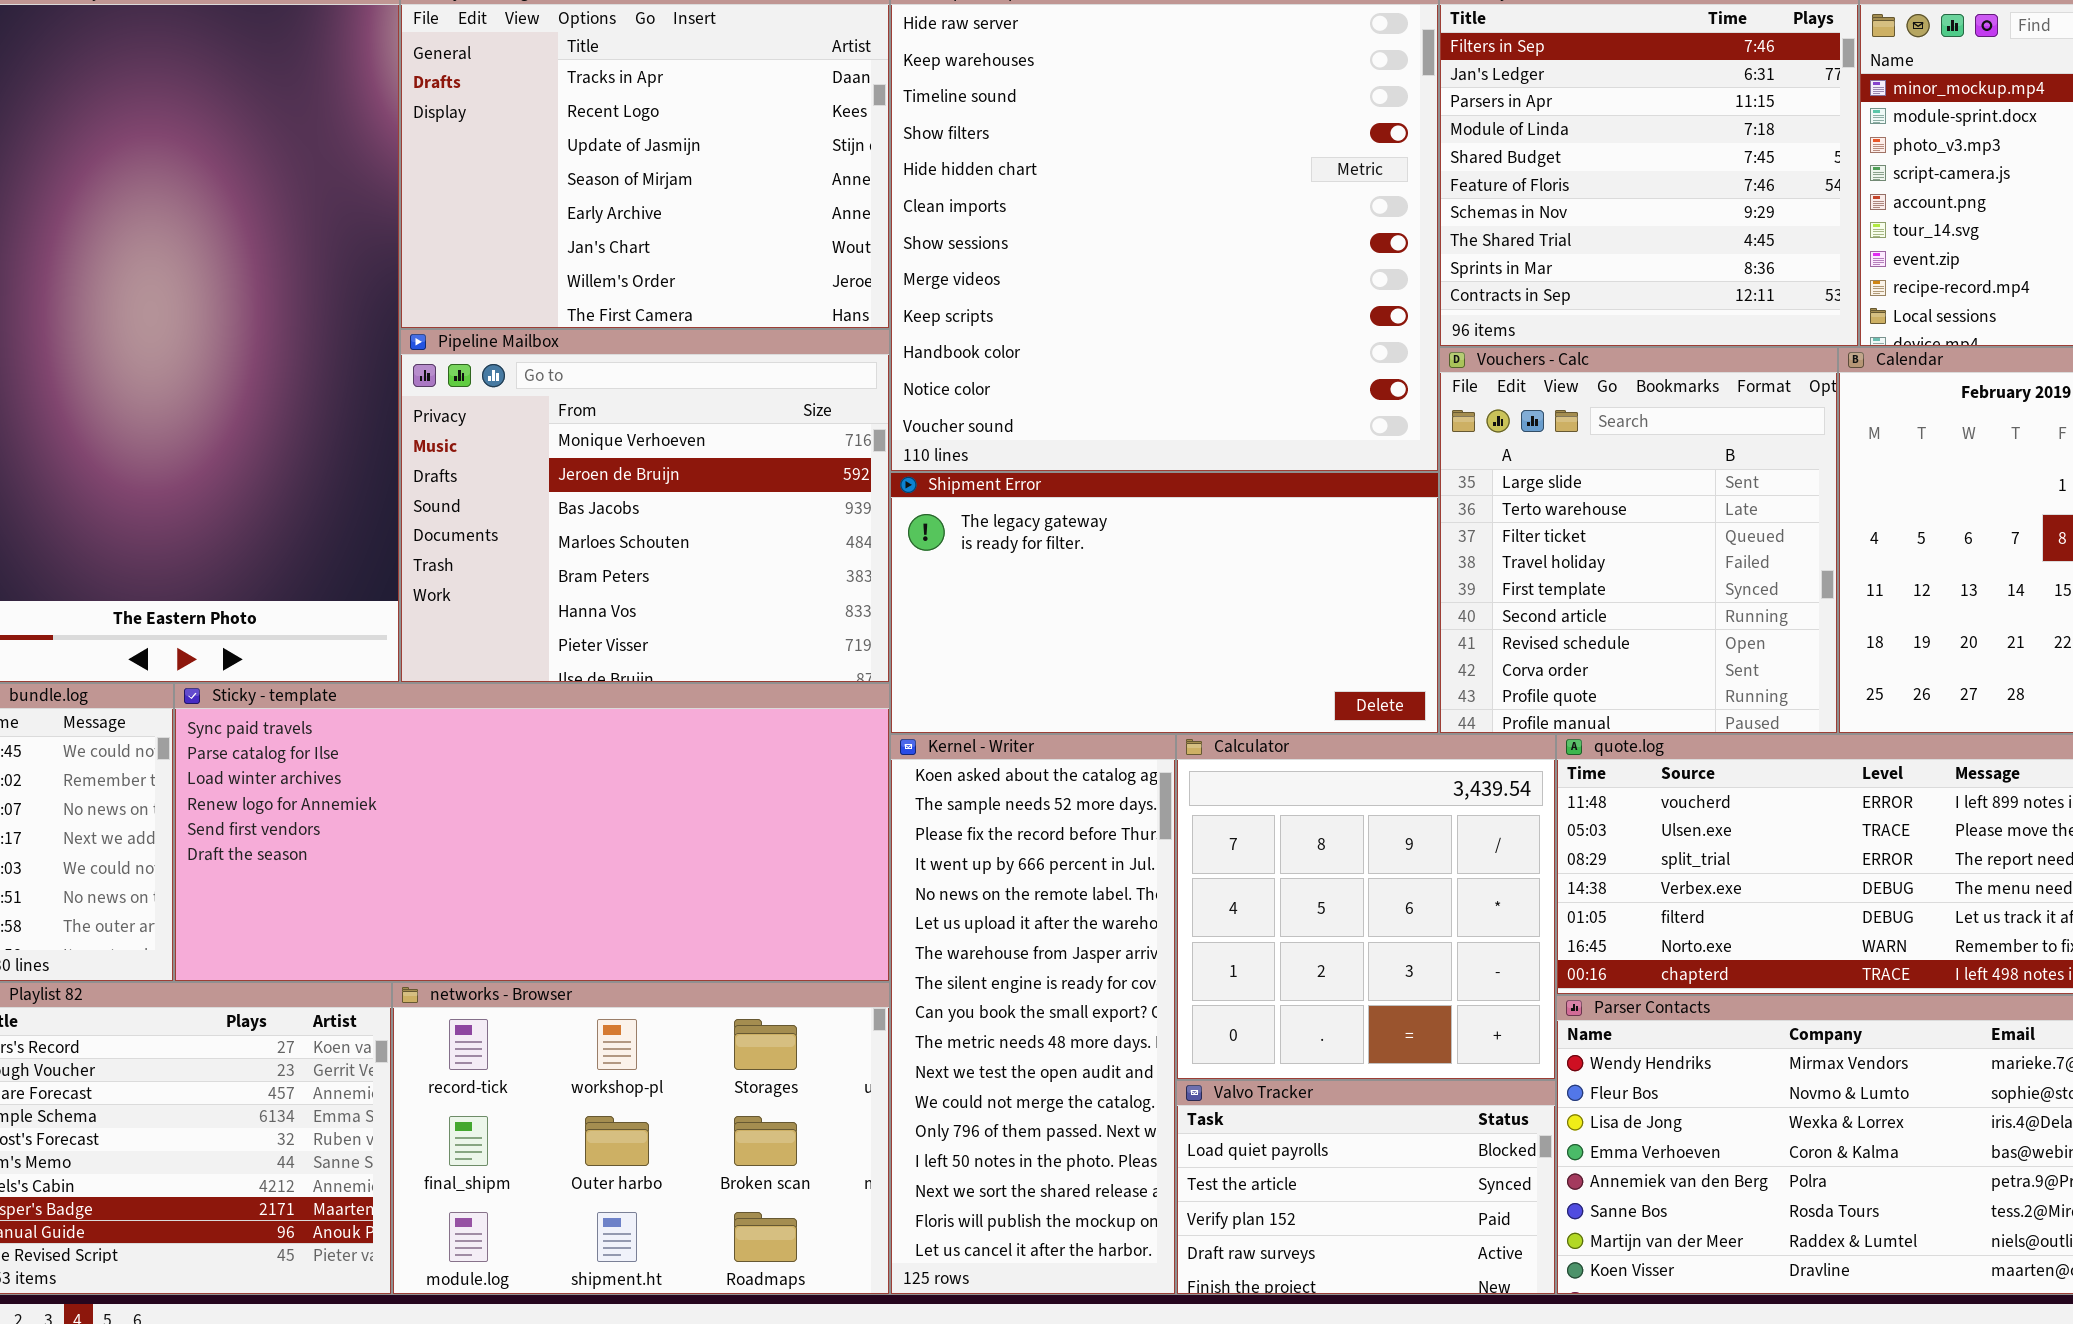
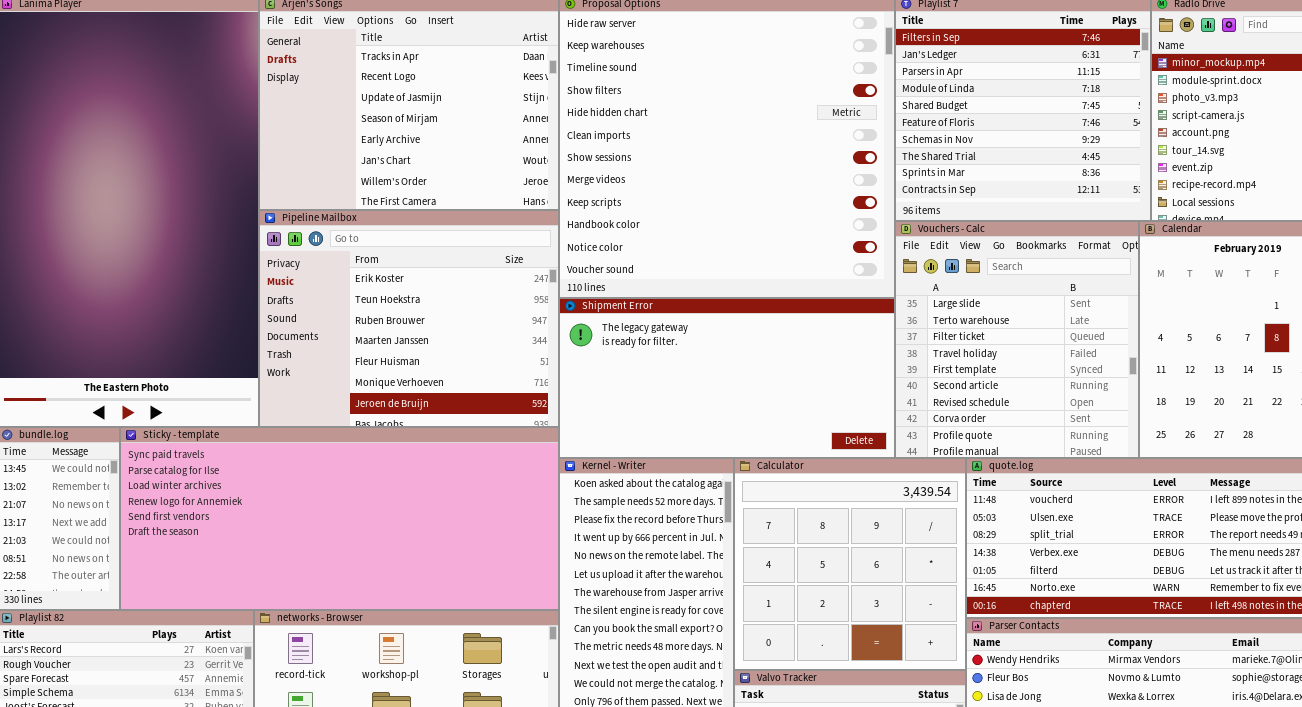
Pipeline Mailbox: [400,329,890,683] -> [259,210,559,427], scrolled up 5 rows

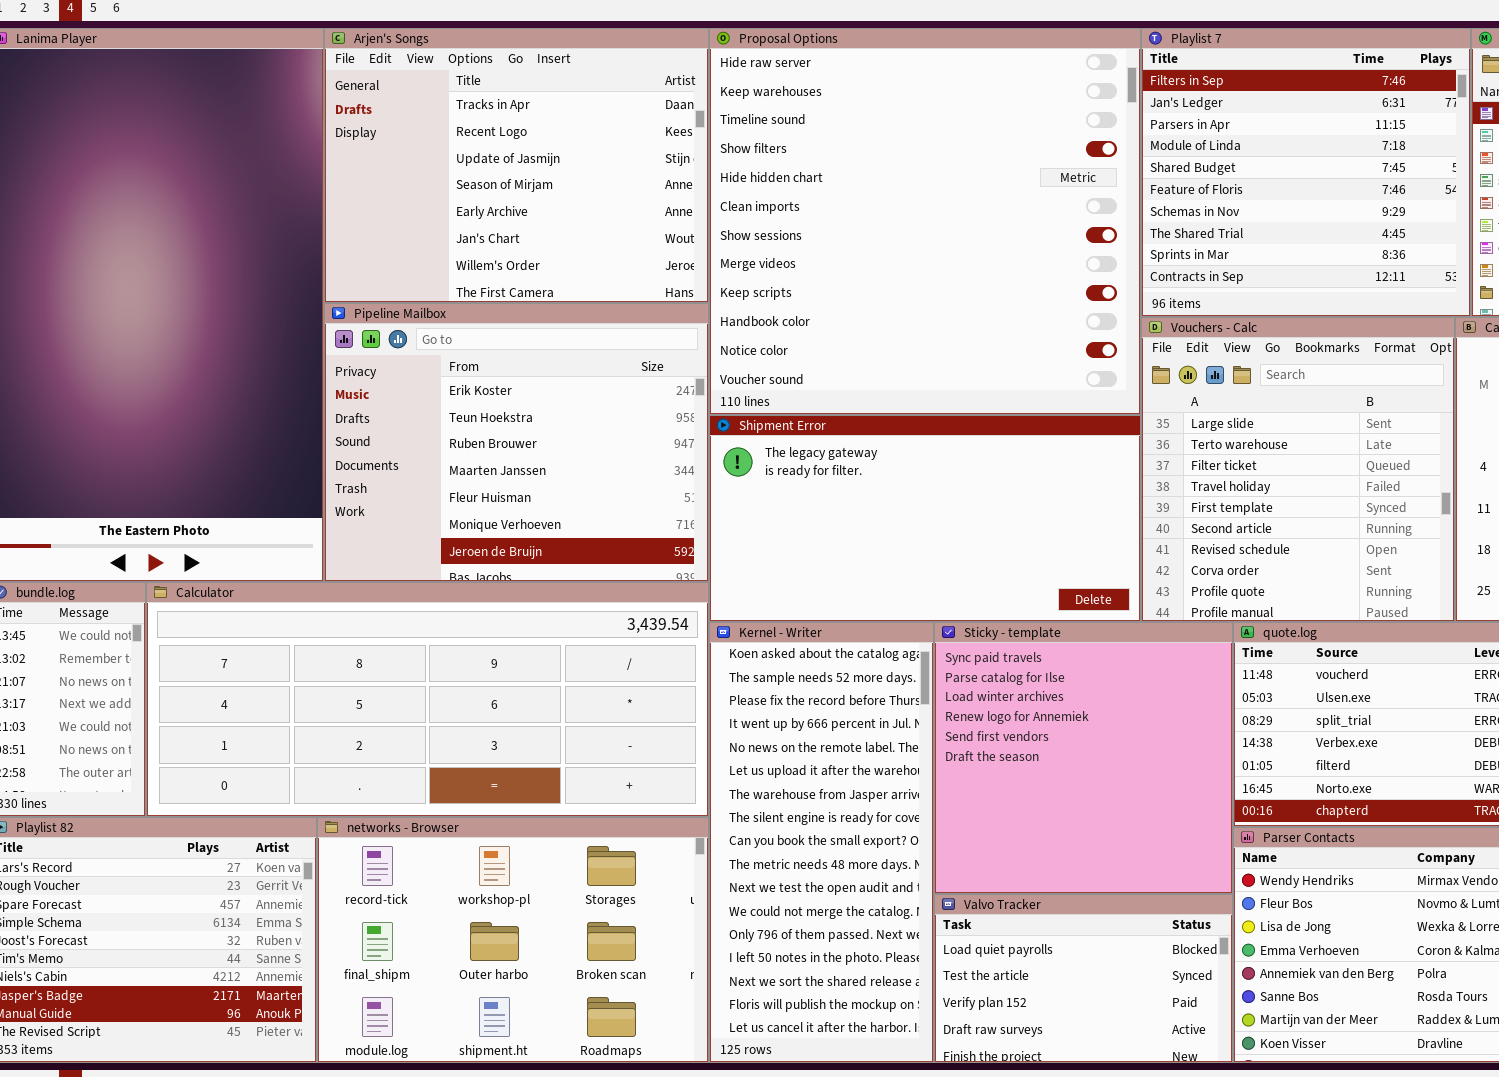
Sticky - template: [120,427,559,610] -> [934,622,1233,894], moved, resized
Calculator: [734,458,966,670] -> [146,582,709,817], moved, resized

